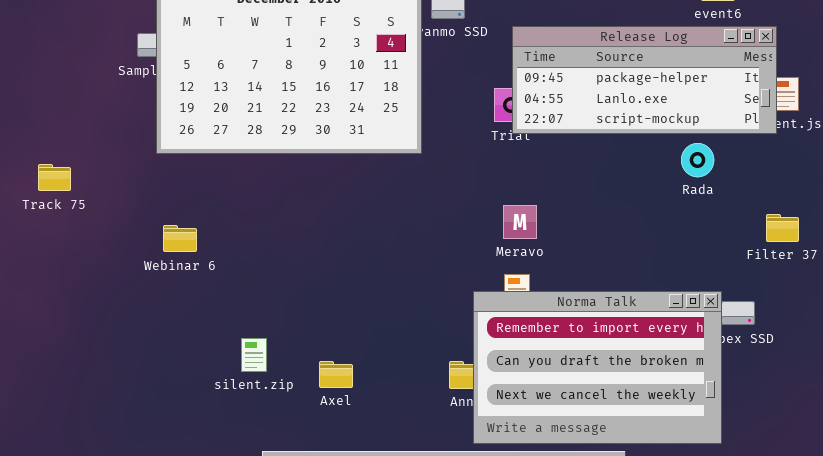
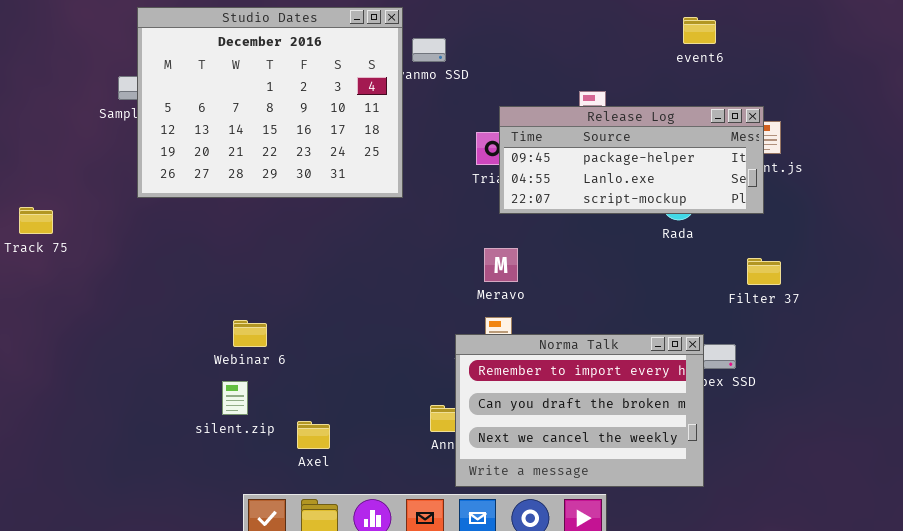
Release Log: [512,26,777,134] -> [499,106,764,214], moved
Webinar 6: [163,225,197,252] -> [233,320,267,347], moved
Axel: [319,361,353,388] -> [297,421,330,449], moved

